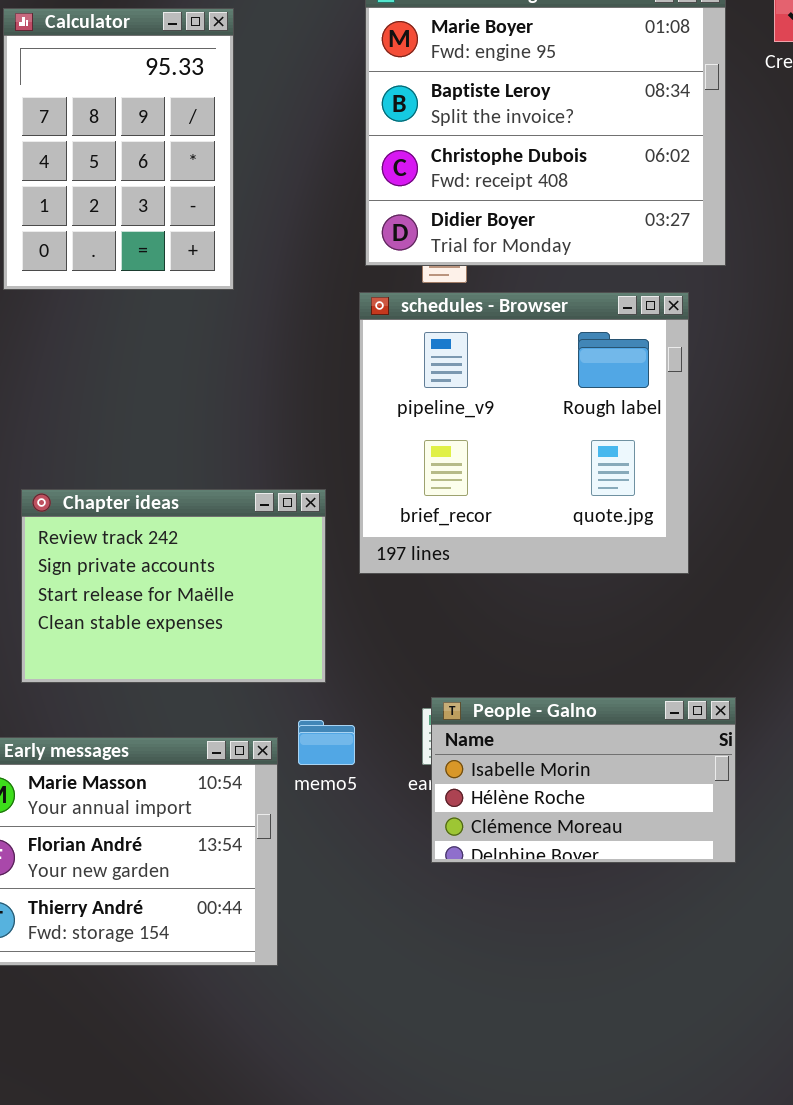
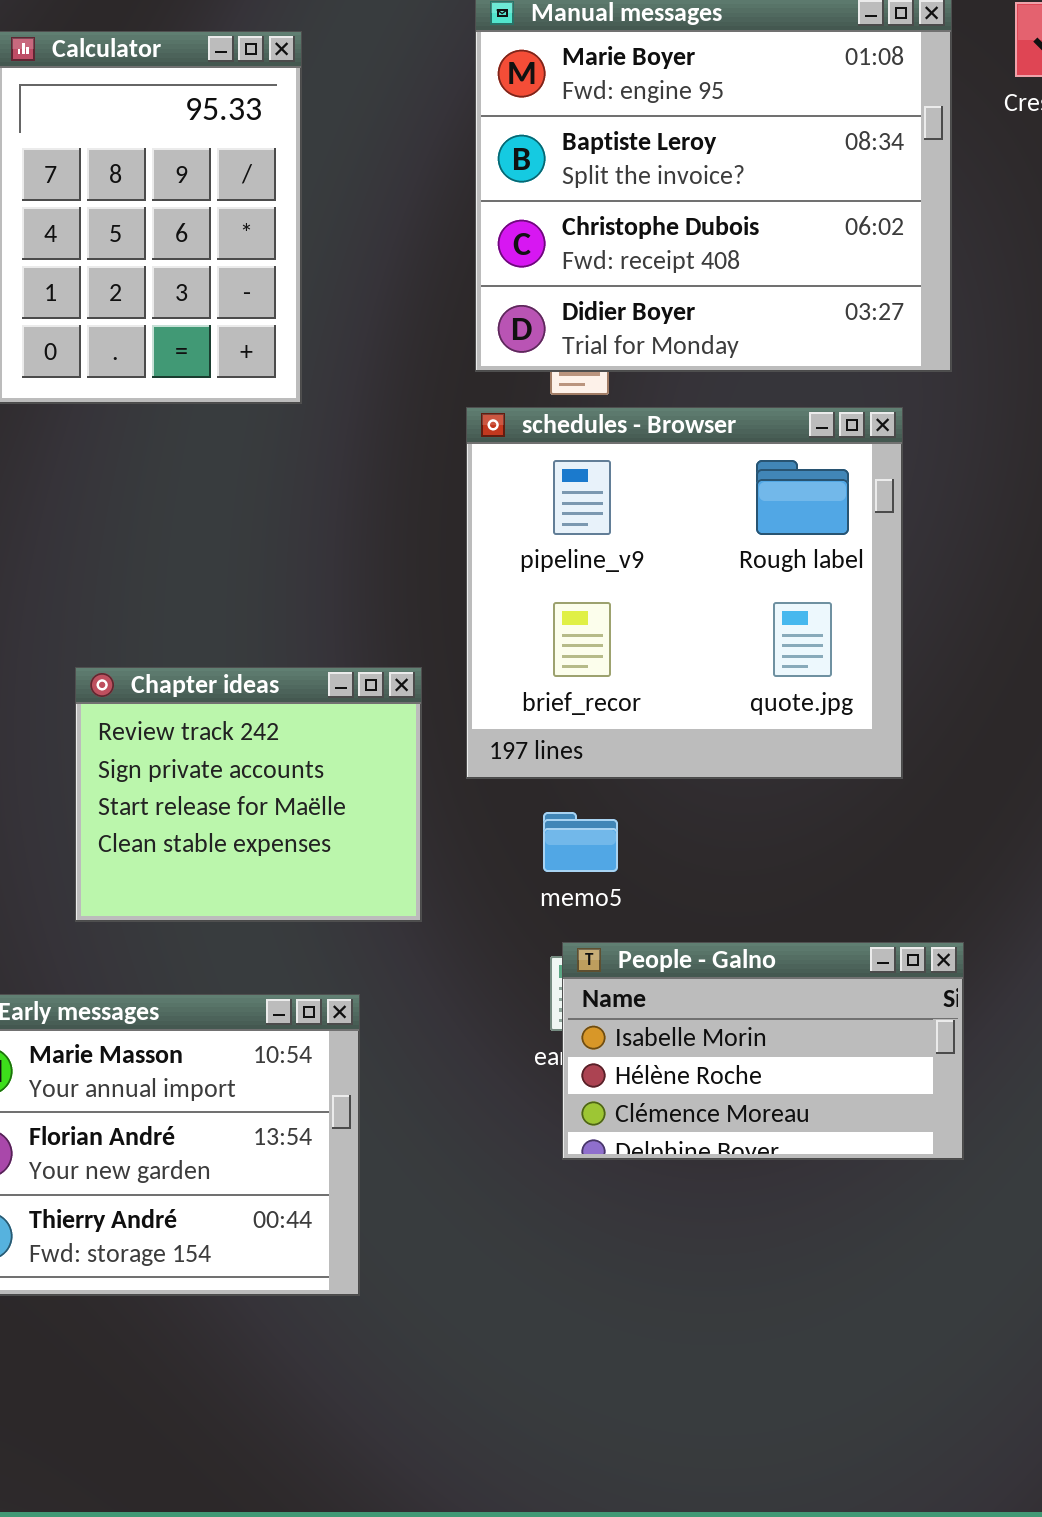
Chapter ideas: [21,489,326,683] -> [75,667,422,922], resized
memo5: [298,720,355,765] -> [543,812,618,872], moved

